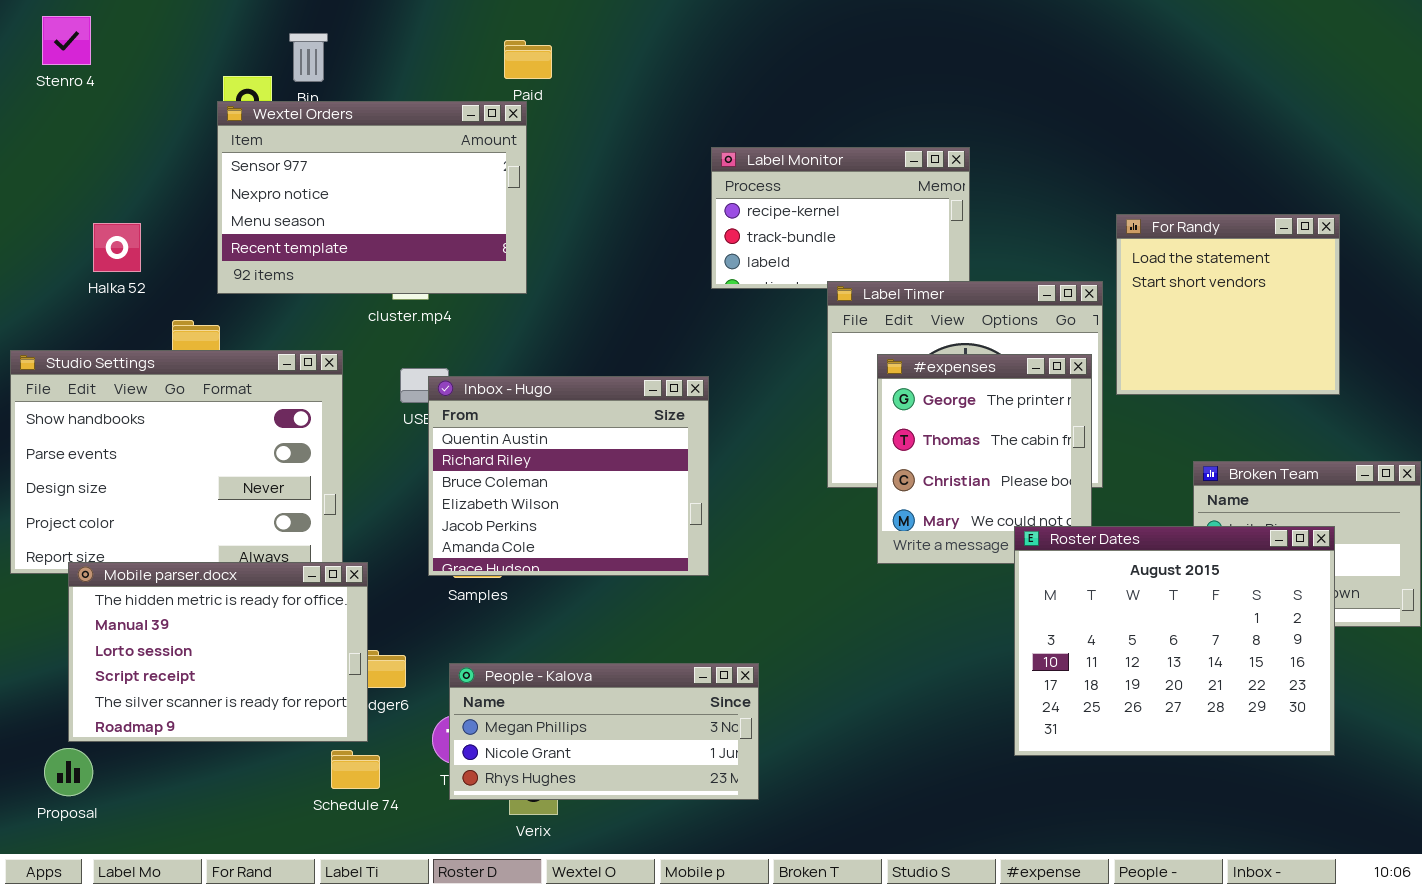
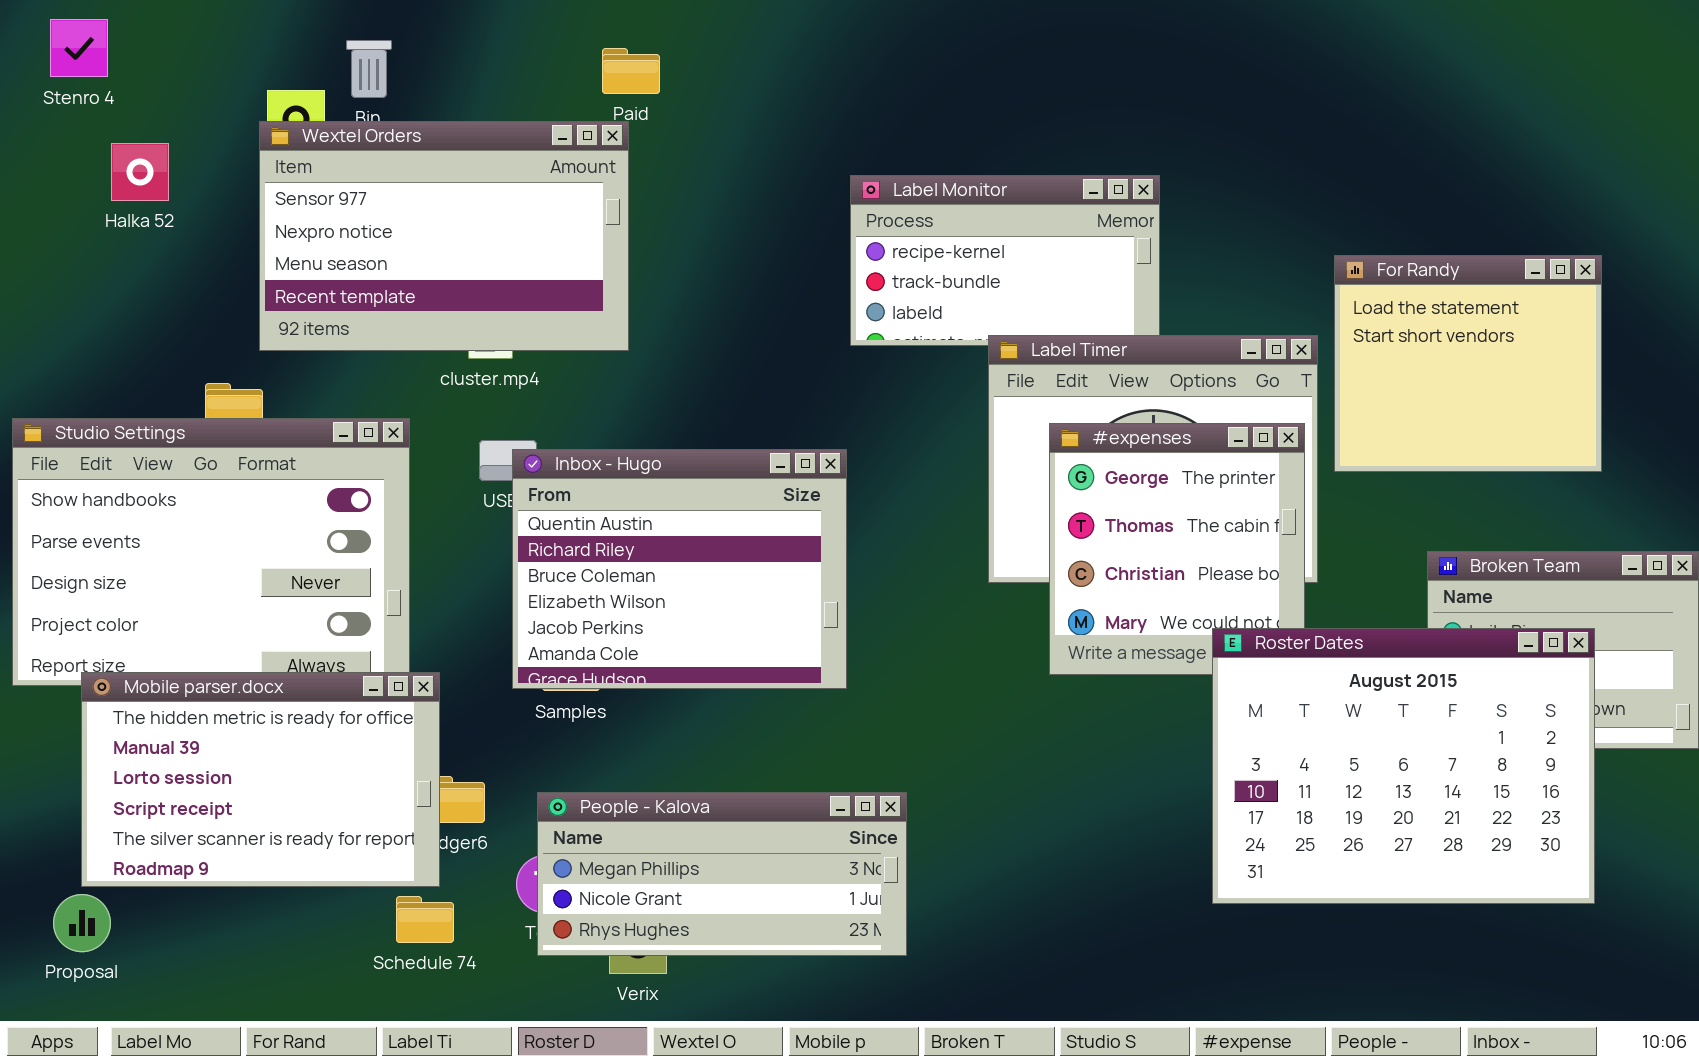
Halka 52: [93,223,141,272] -> [111,143,169,201], moved

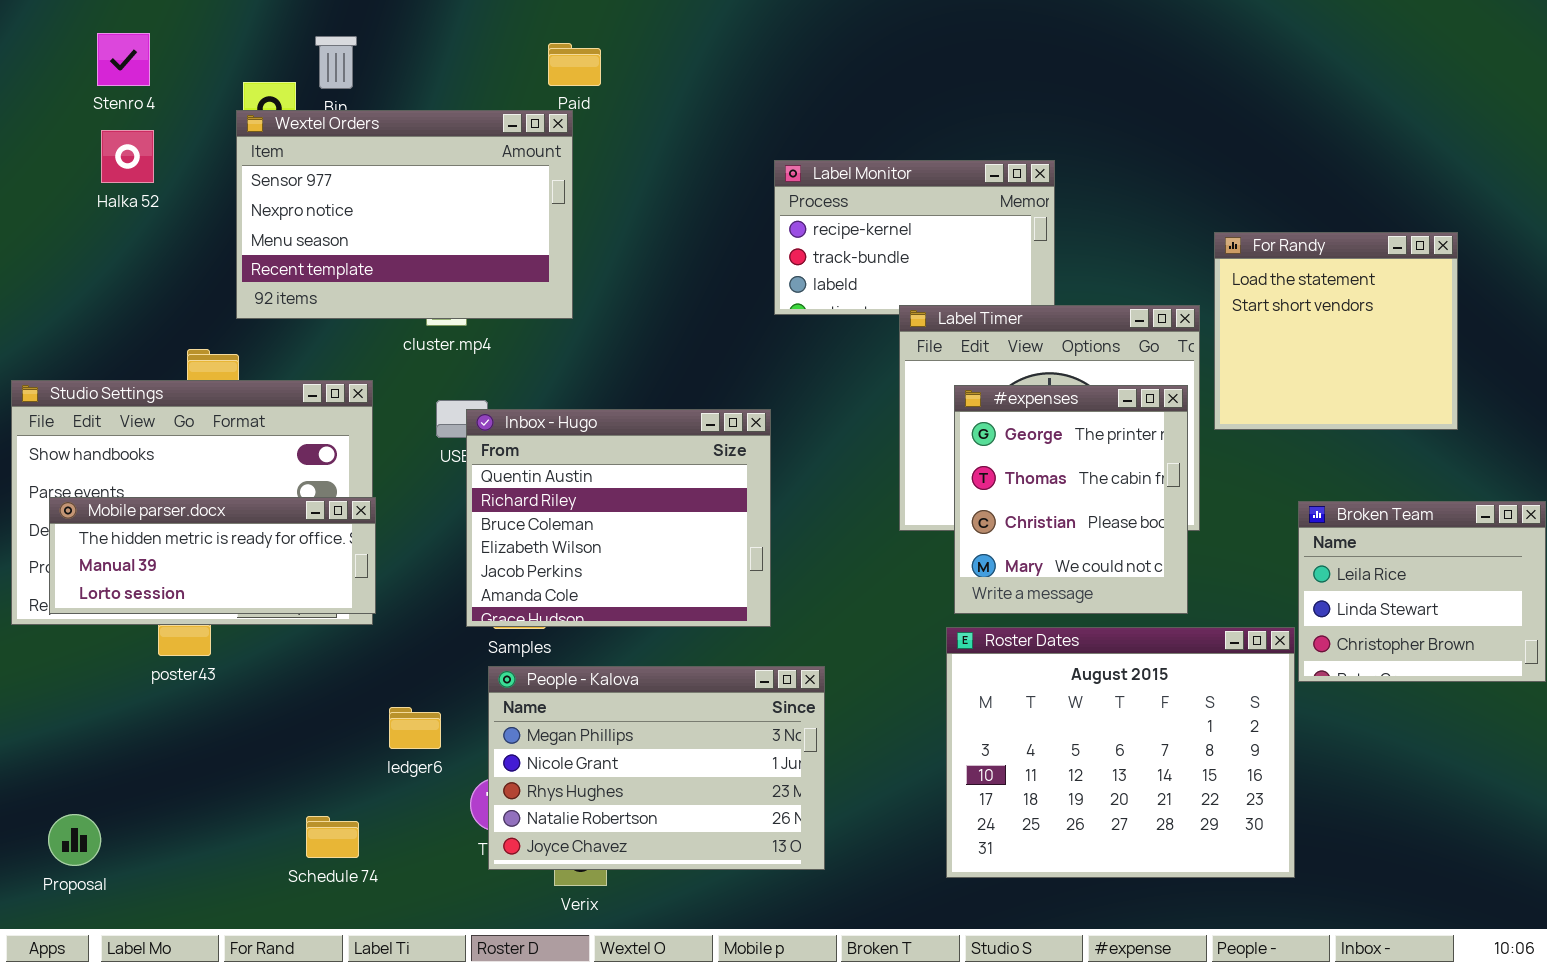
Stenro 4: [50,19,108,77] -> [97,33,150,86], moved
Roster Dates: [1212,628,1595,904] -> [946,627,1295,878], moved
Mobile parser.docx: [81,672,440,887] -> [49,497,376,614], moved, resized
People - Kalova: [537,792,907,956] -> [488,666,825,870], resized
Schedule 74: [396,896,454,943] -> [306,816,359,858], moved

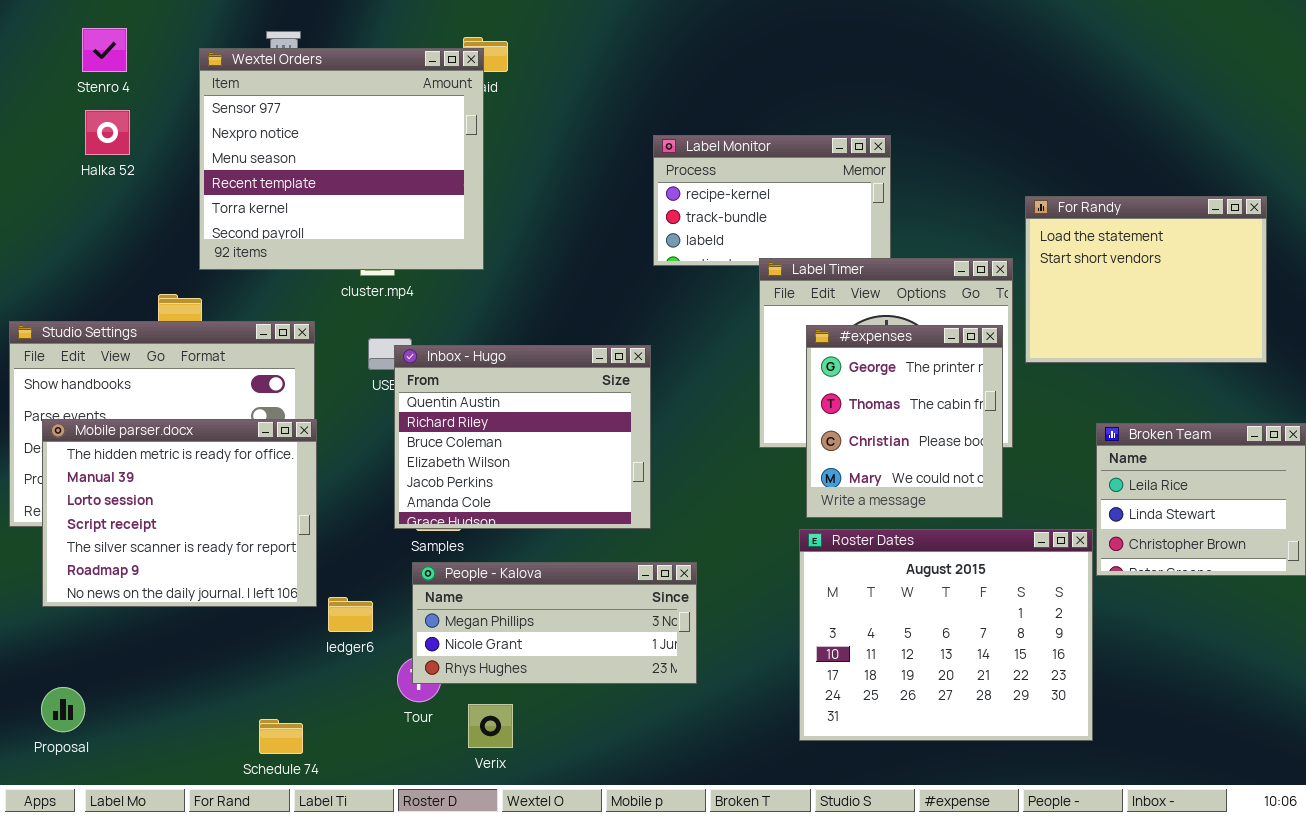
Wextel Orders: [236,110,573,319] -> [199,48,484,270], resized
For Randy: [1214,232,1458,430] -> [1025,196,1267,363], resized
Mobile parser.docx: [49,497,376,614] -> [42,419,317,607], resized
People - Kalova: [488,666,825,870] -> [412,562,697,684], resized
Schedule 74: [306,816,359,858] -> [259,719,303,754], moved

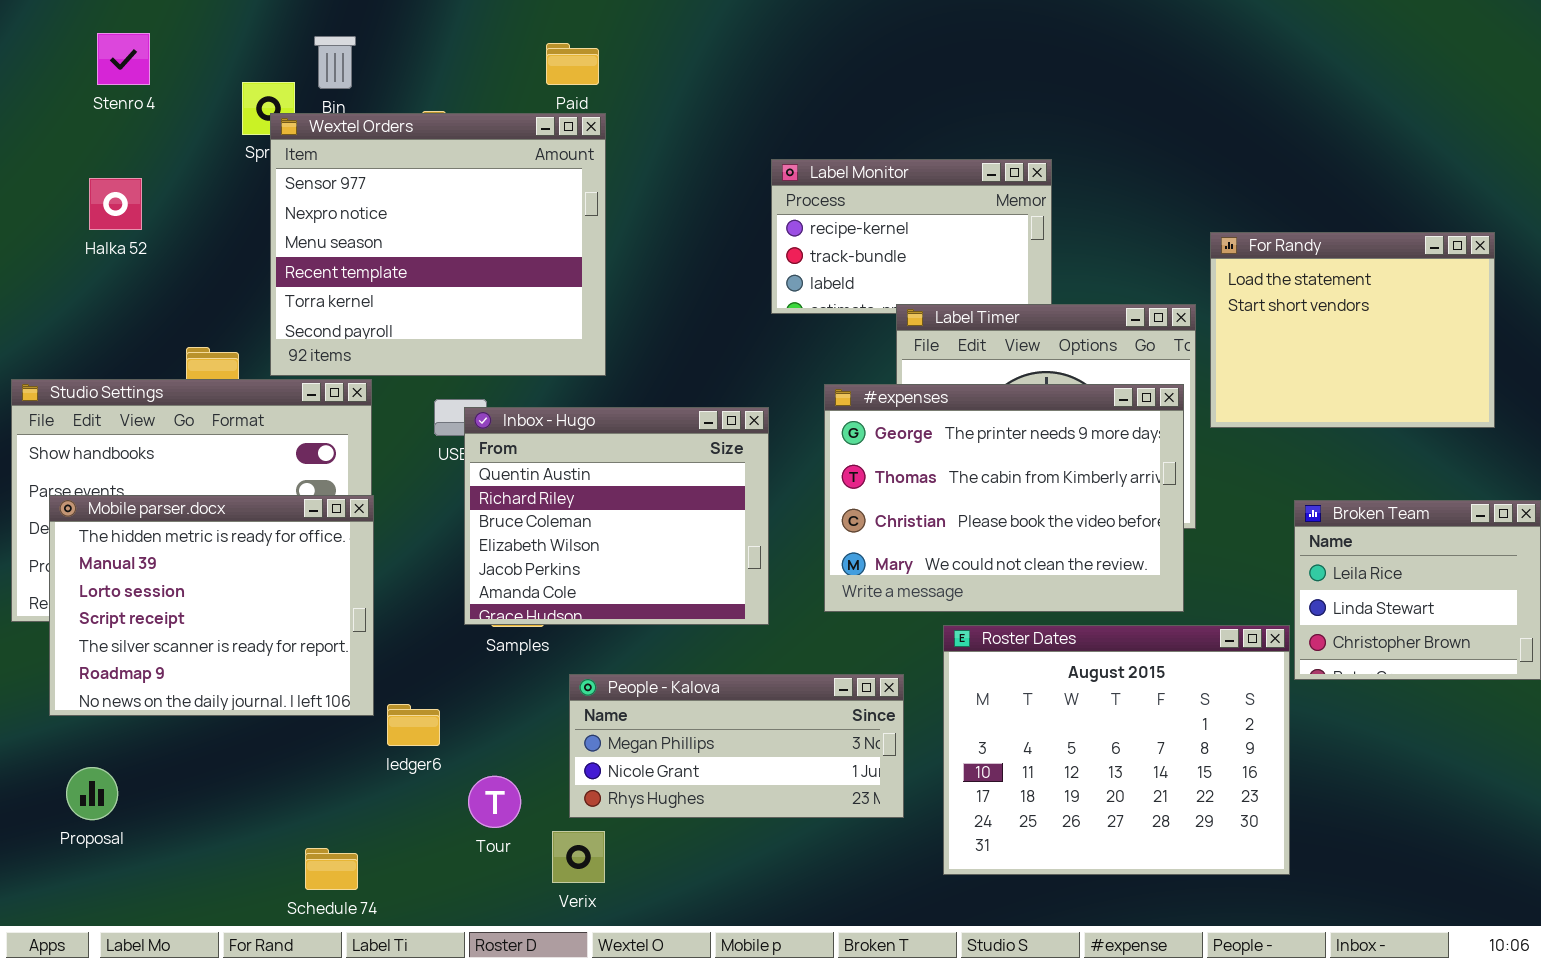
Wextel Orders: [199,48,484,270] -> [270,113,606,376], moved
Halka 52: [85,110,130,155] -> [89,178,142,230], moved
#expenses: [806,325,1003,518] -> [824,384,1184,612], resized
People - Kalova: [412,562,697,684] -> [569,674,904,818], moved
Proposal: [41,687,85,732] -> [66,767,118,820], moved

